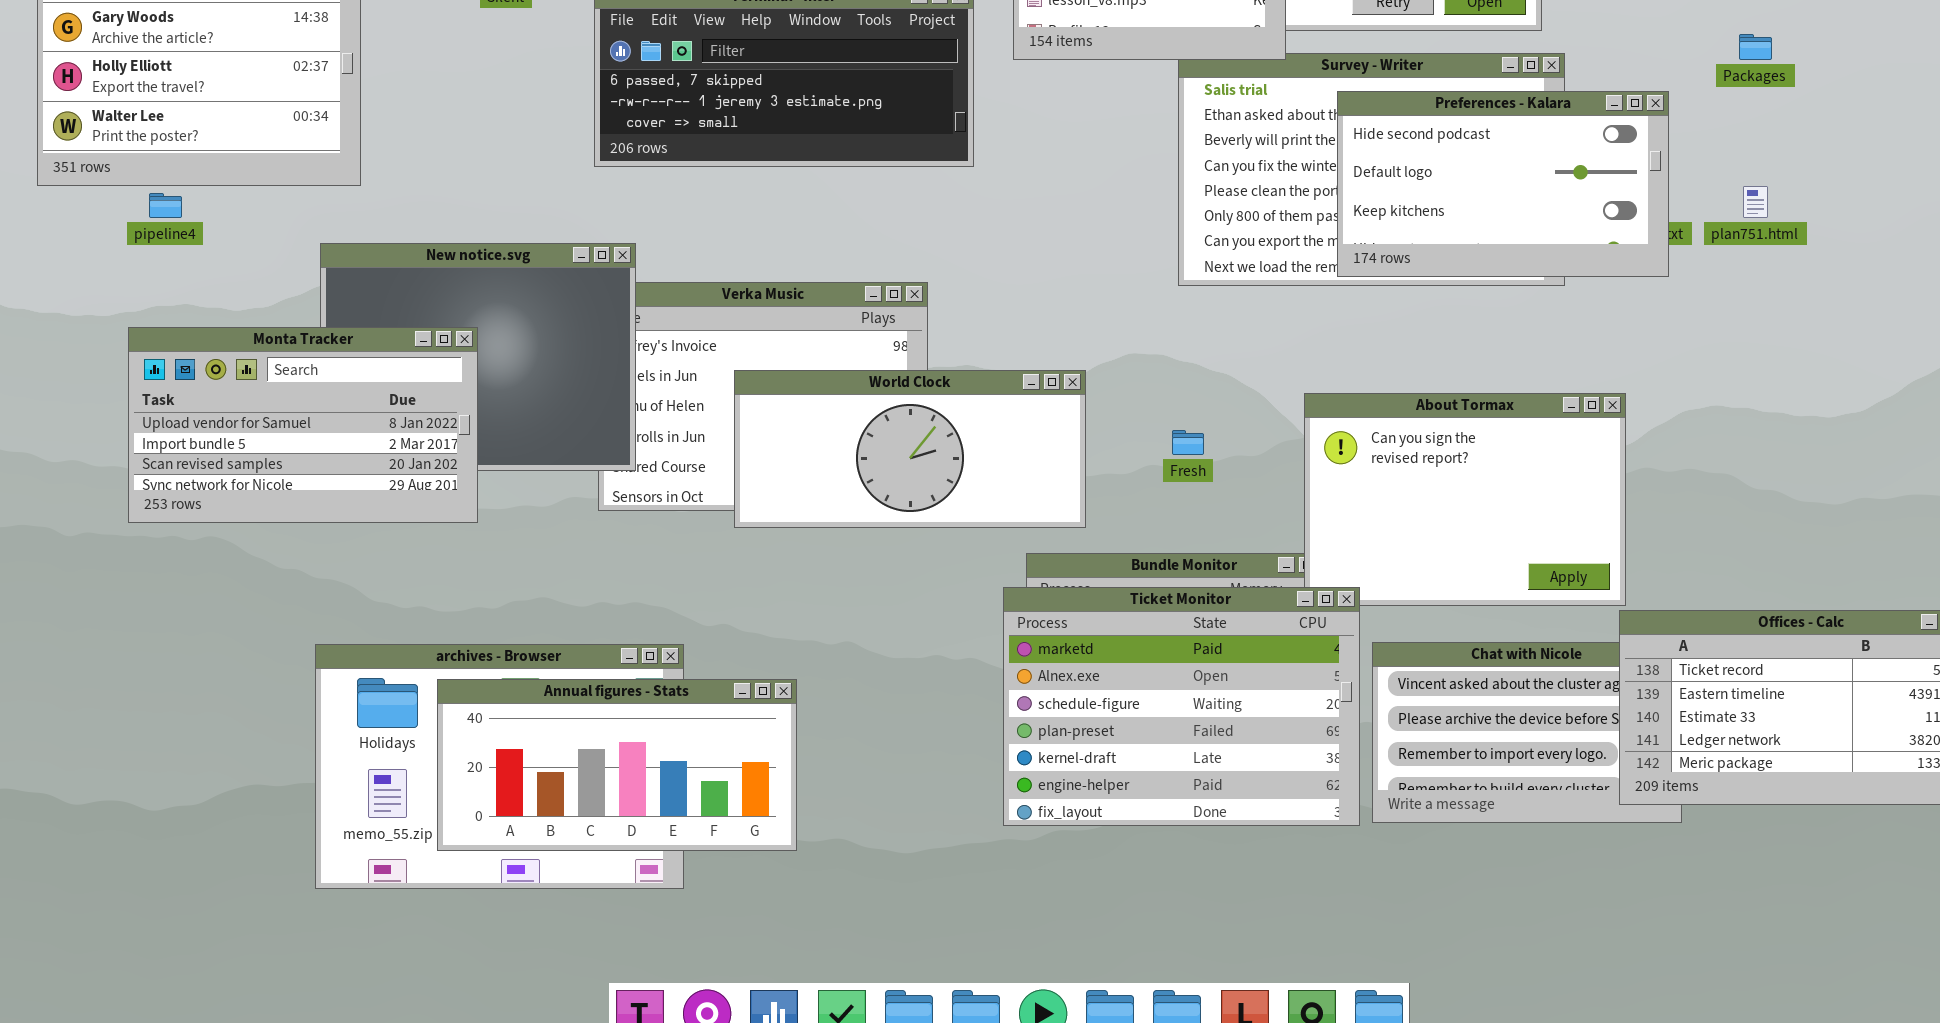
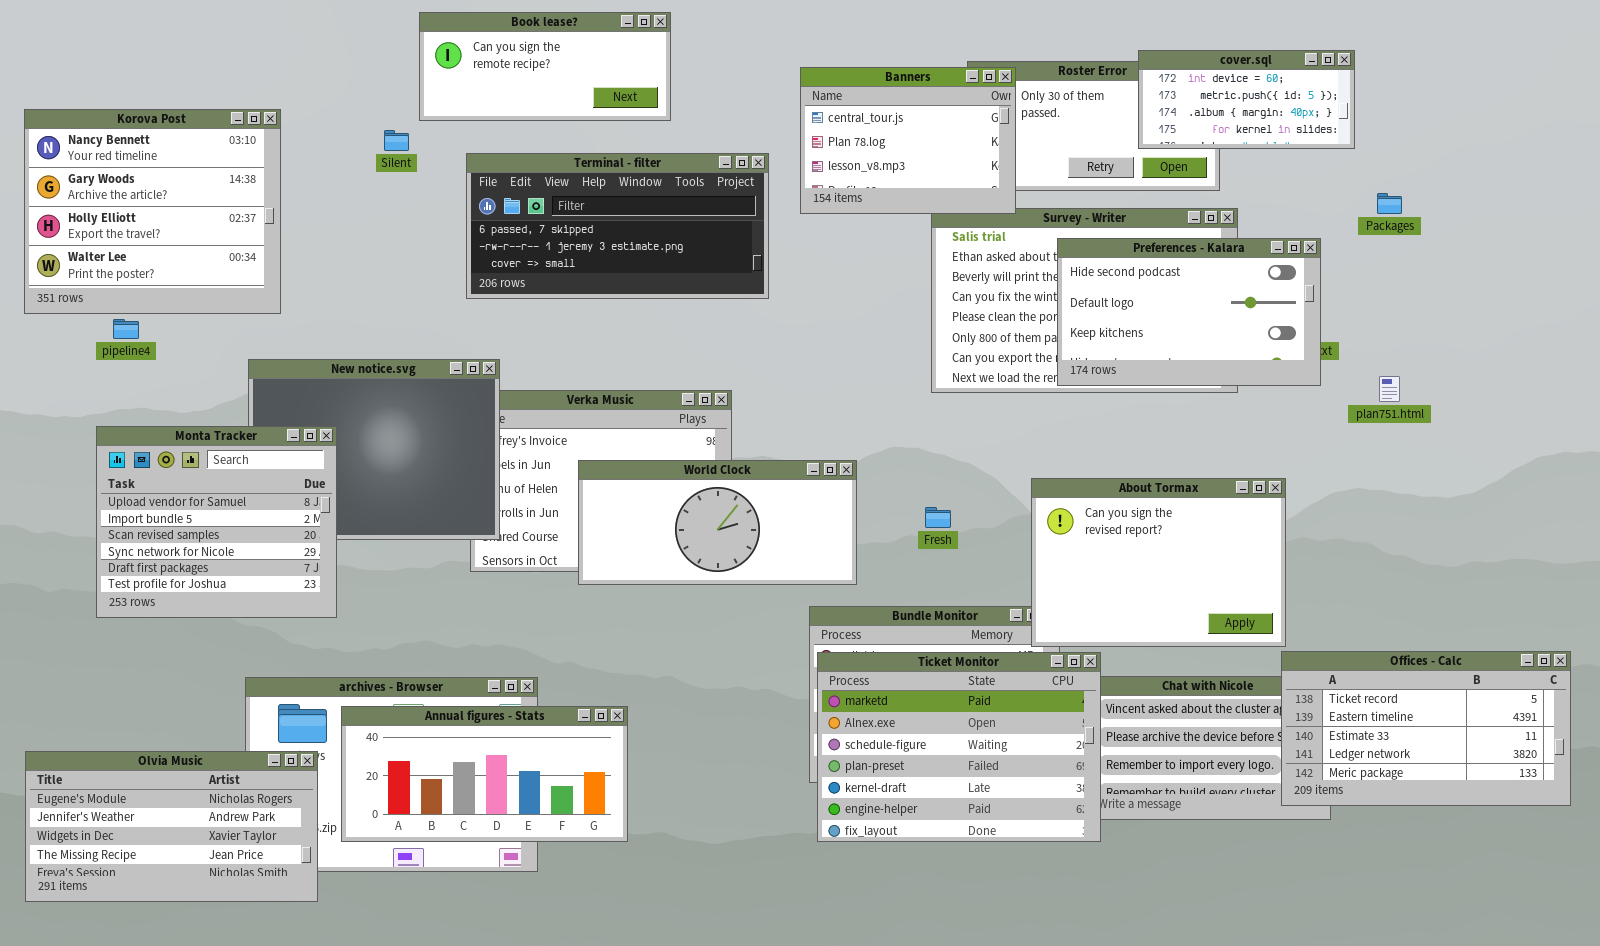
plan751.html: [1743,186,1768,218] -> [1379,376,1400,402], moved
Monta Tracker: [128,327,478,523] -> [96,426,337,618], resized
Ticket Monitor: [1003,587,1360,826] -> [817,652,1101,842], moved
Olvia Music: none -> [25,751,318,902], opened

